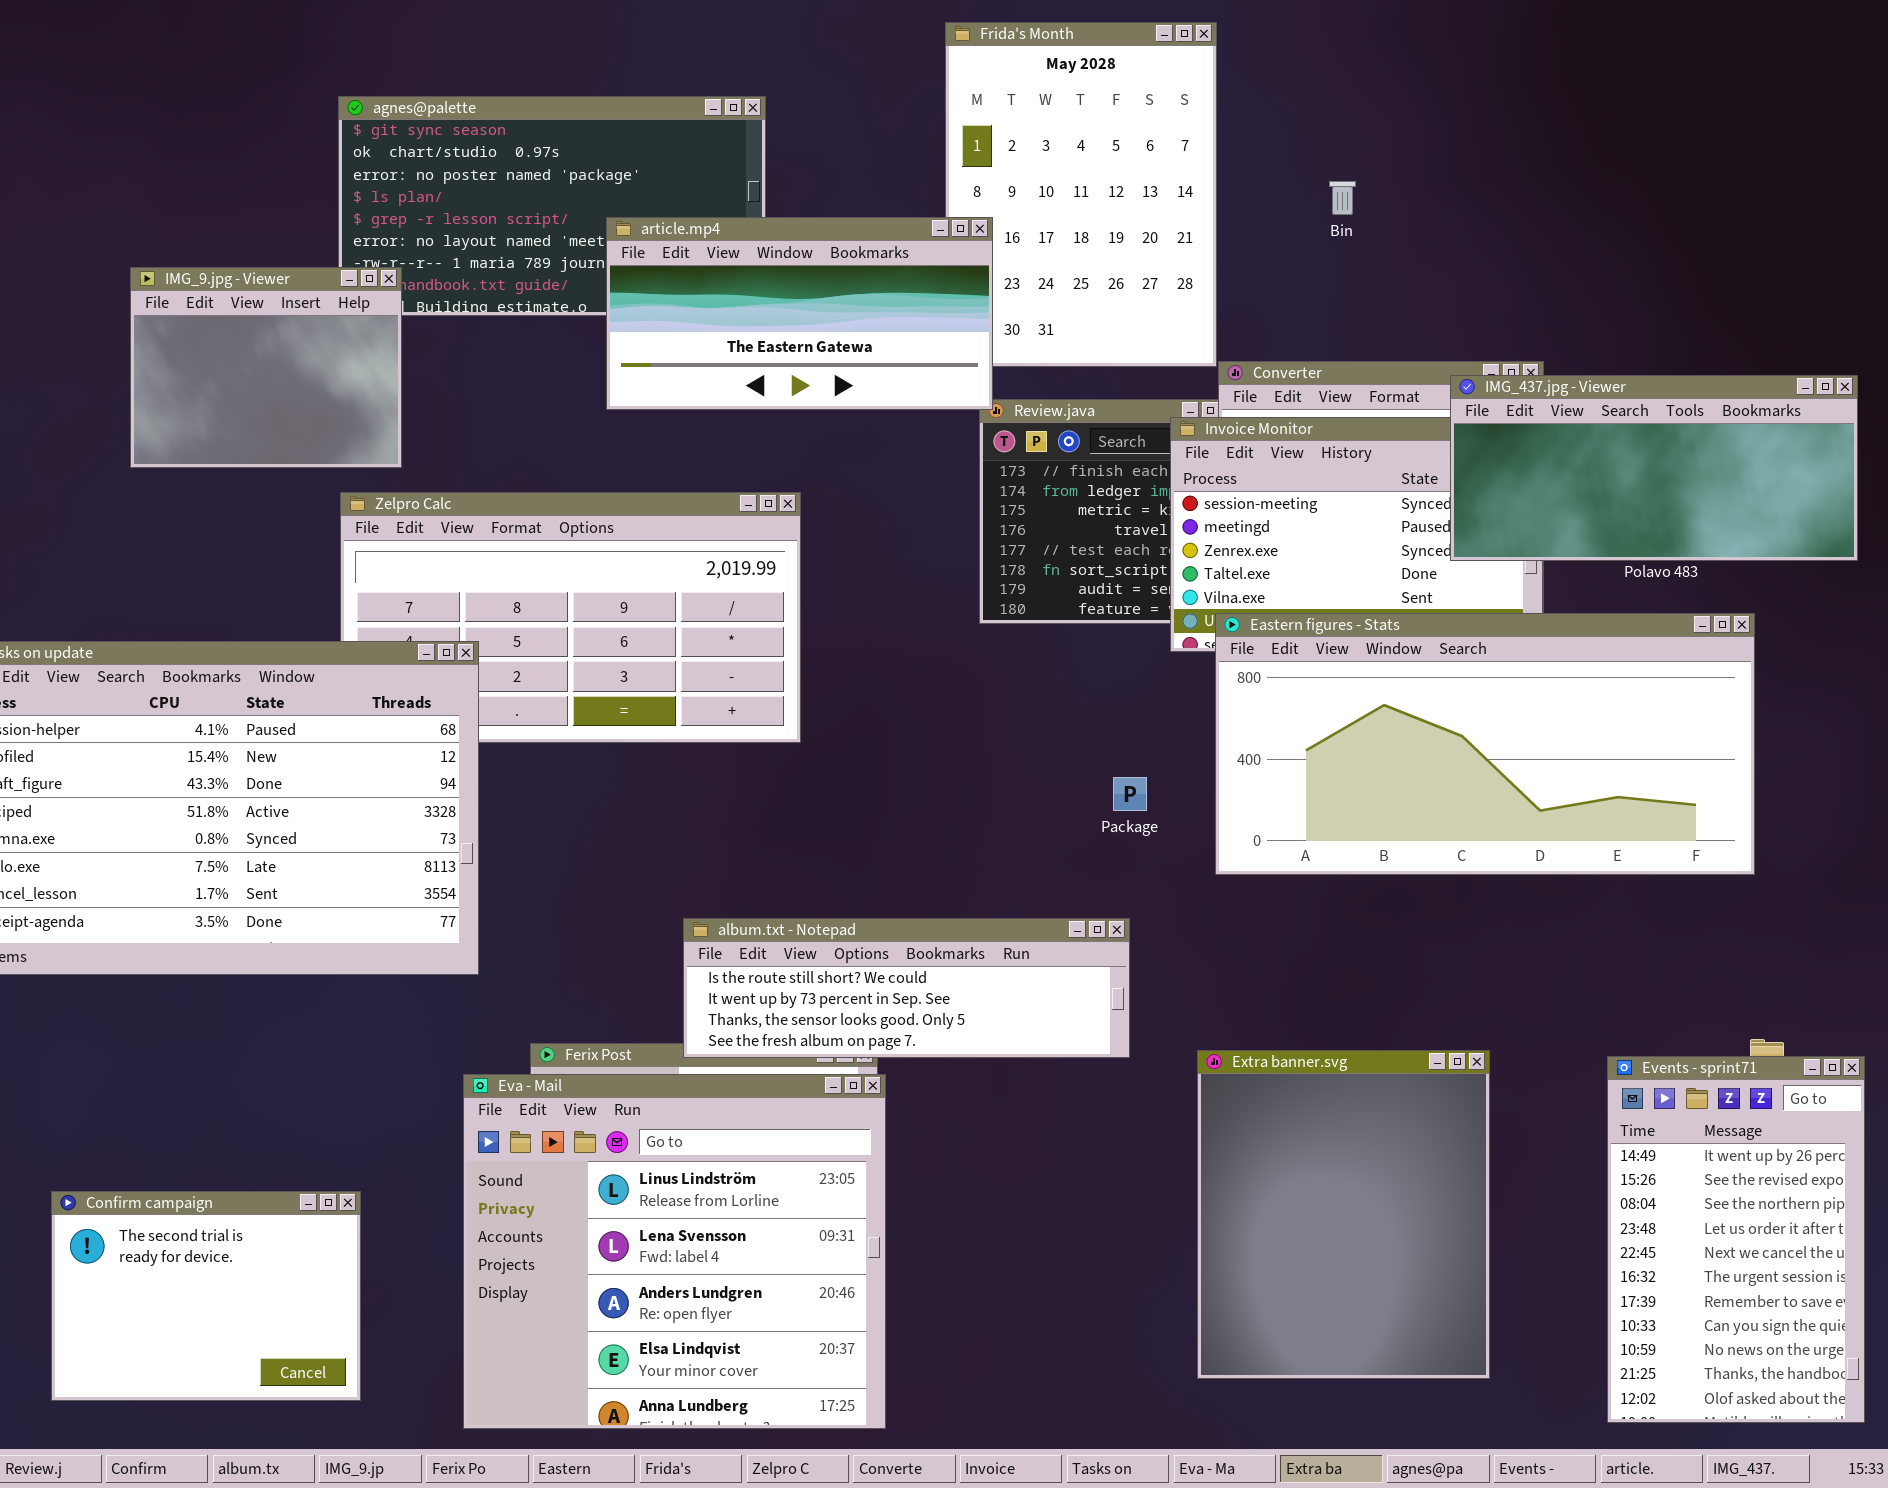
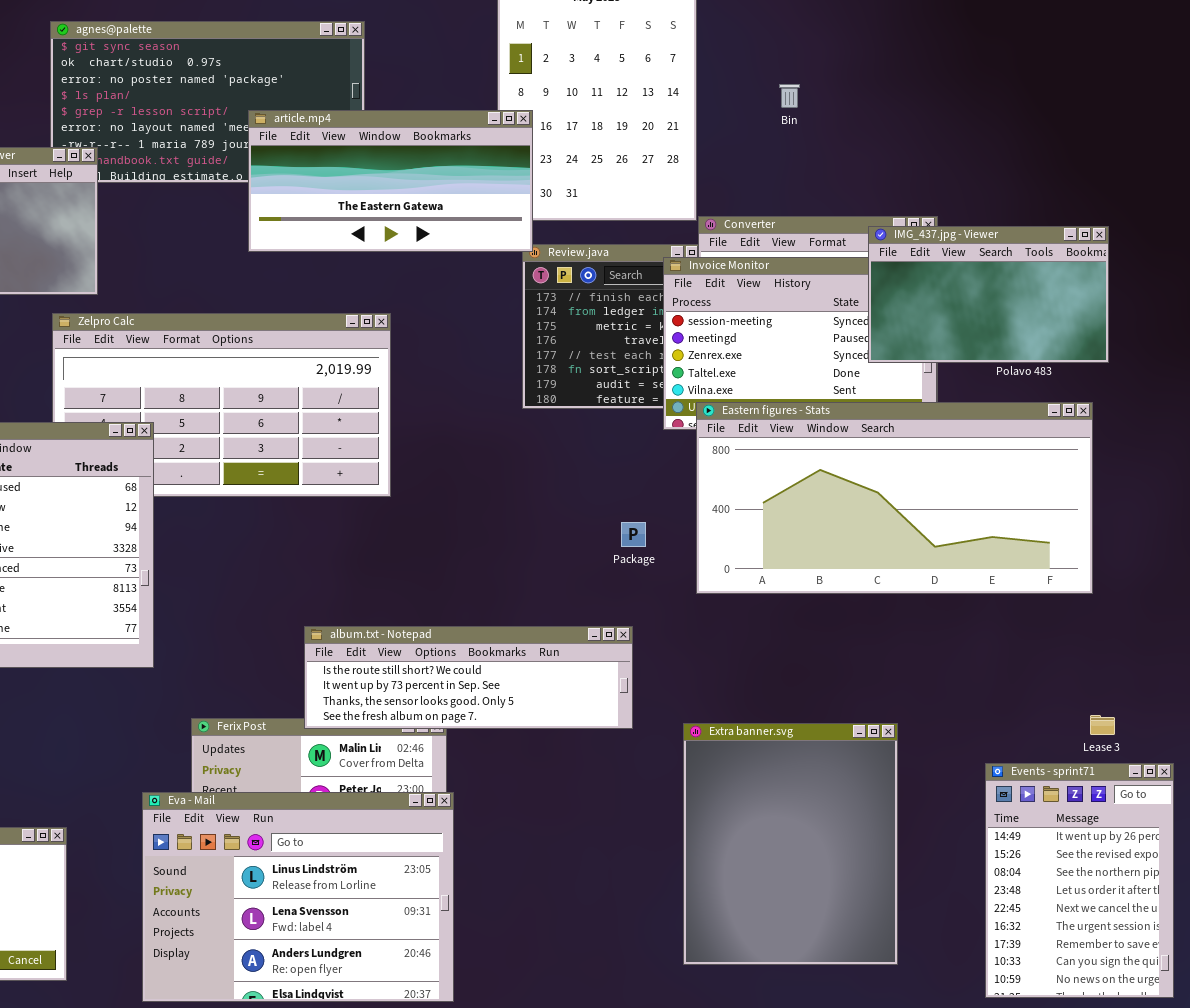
IMG_437.jpg - Viewer: [1450,375,1858,561] -> [868,226,1109,363], resized
Events - sprint71: [1607,1056,1865,1423] -> [985,763,1174,998], resized
Eva - Mail: [463,1074,886,1429] -> [142,792,454,1002], resized

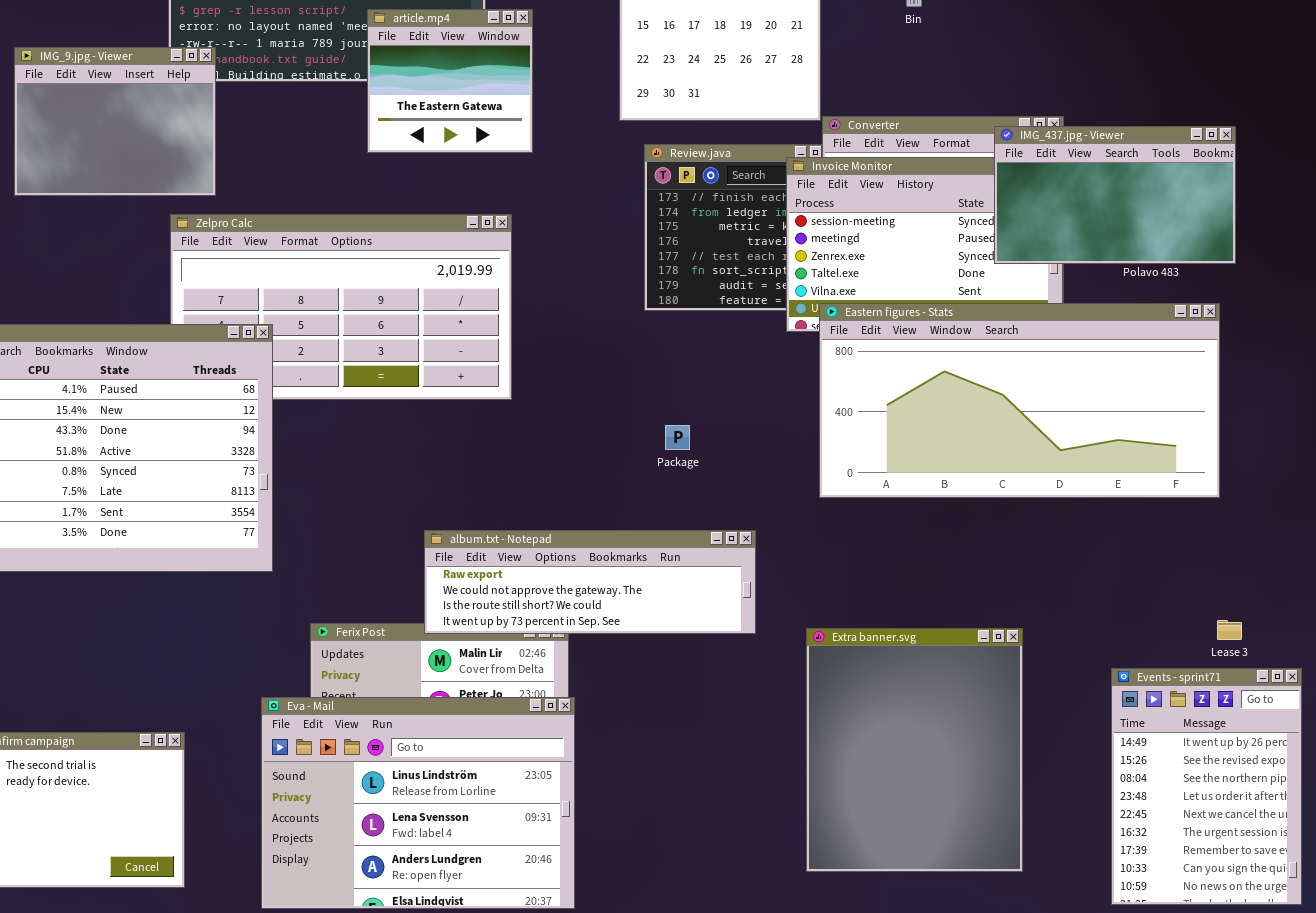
article.mp4: [248,110,533,252] -> [367,9,533,153], resized
Package: [621,522,646,547] -> [665,425,690,450], moved
album.txt - Notepad: [304,626,633,729] -> [424,530,756,634], scrolled up 2 rows

